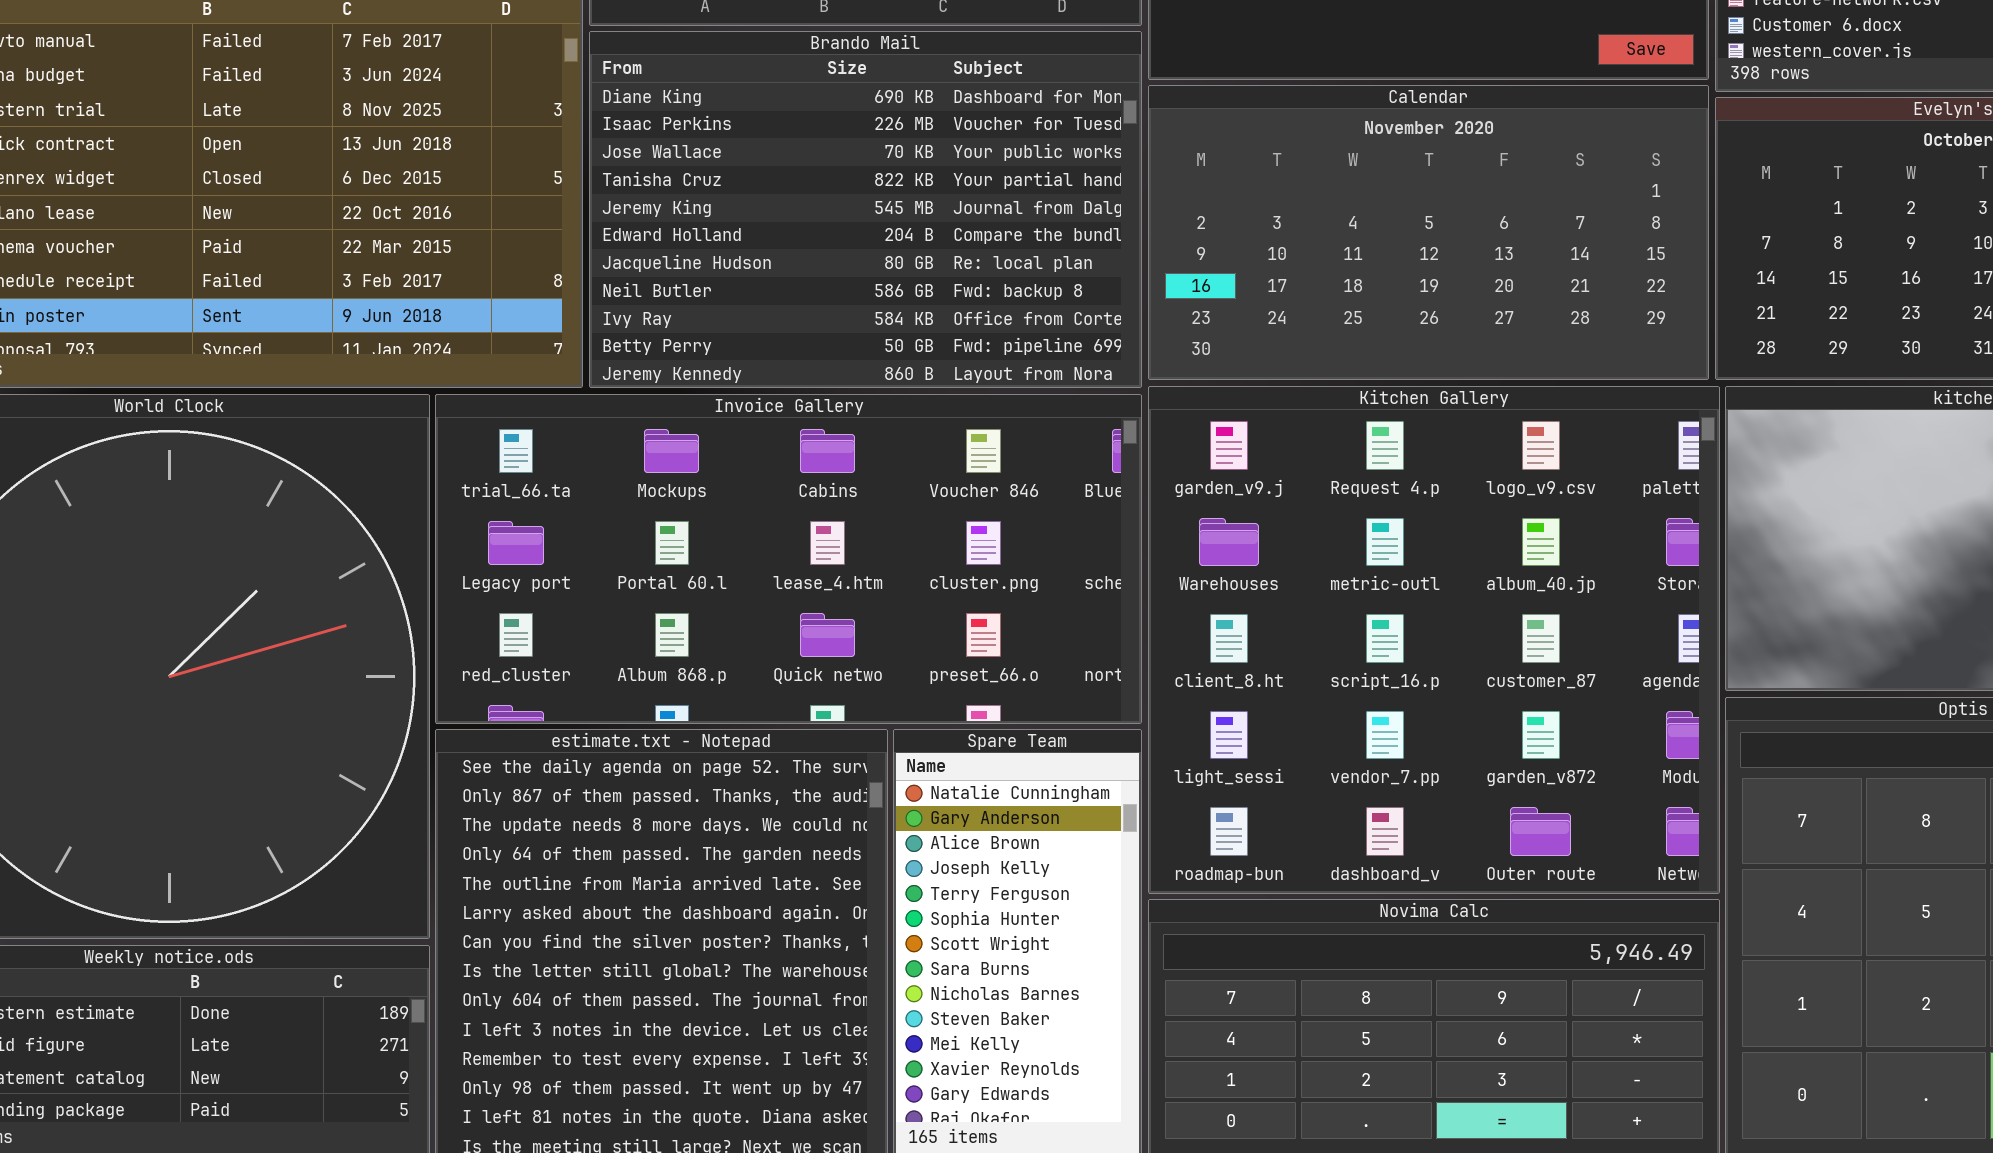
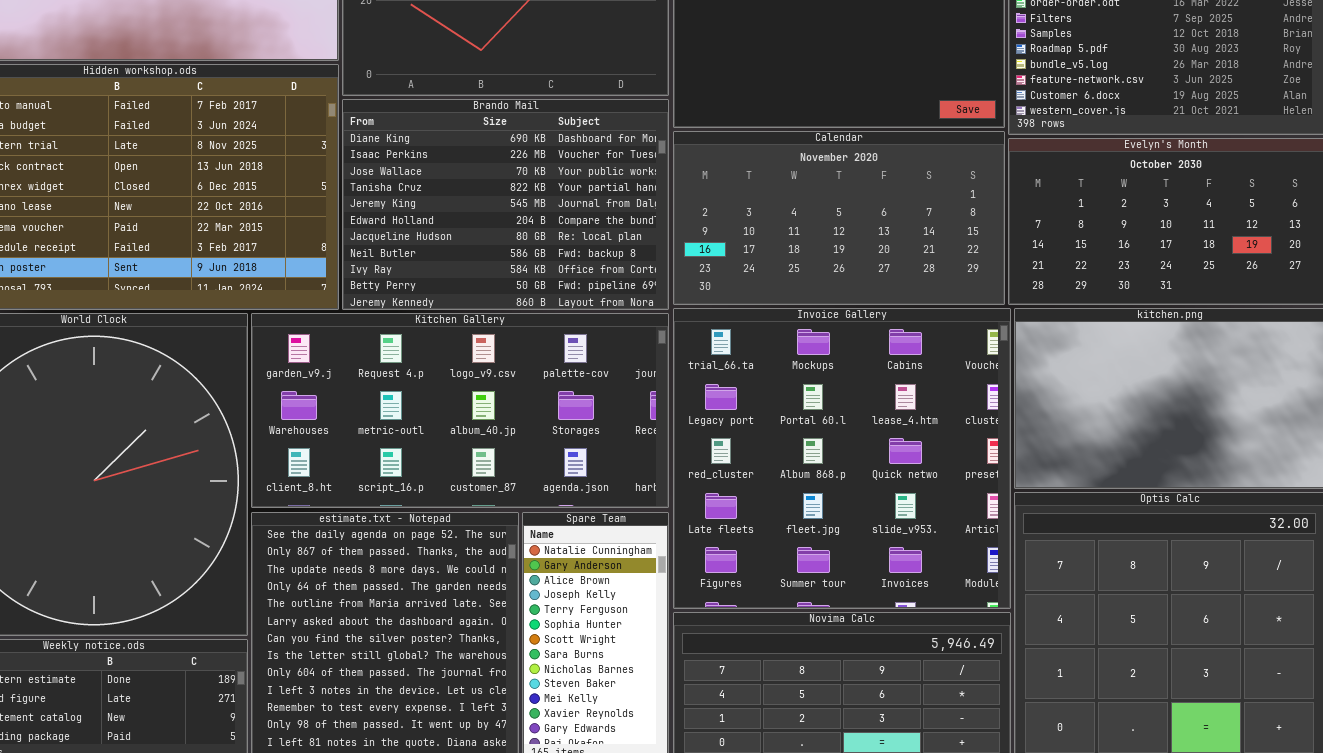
Kitchen Gallery: [1148,386,1720,894] -> [251,313,669,508], moved, resized
Invoice Gallery: [435,394,1142,724] -> [673,308,1011,609], moved, resized

